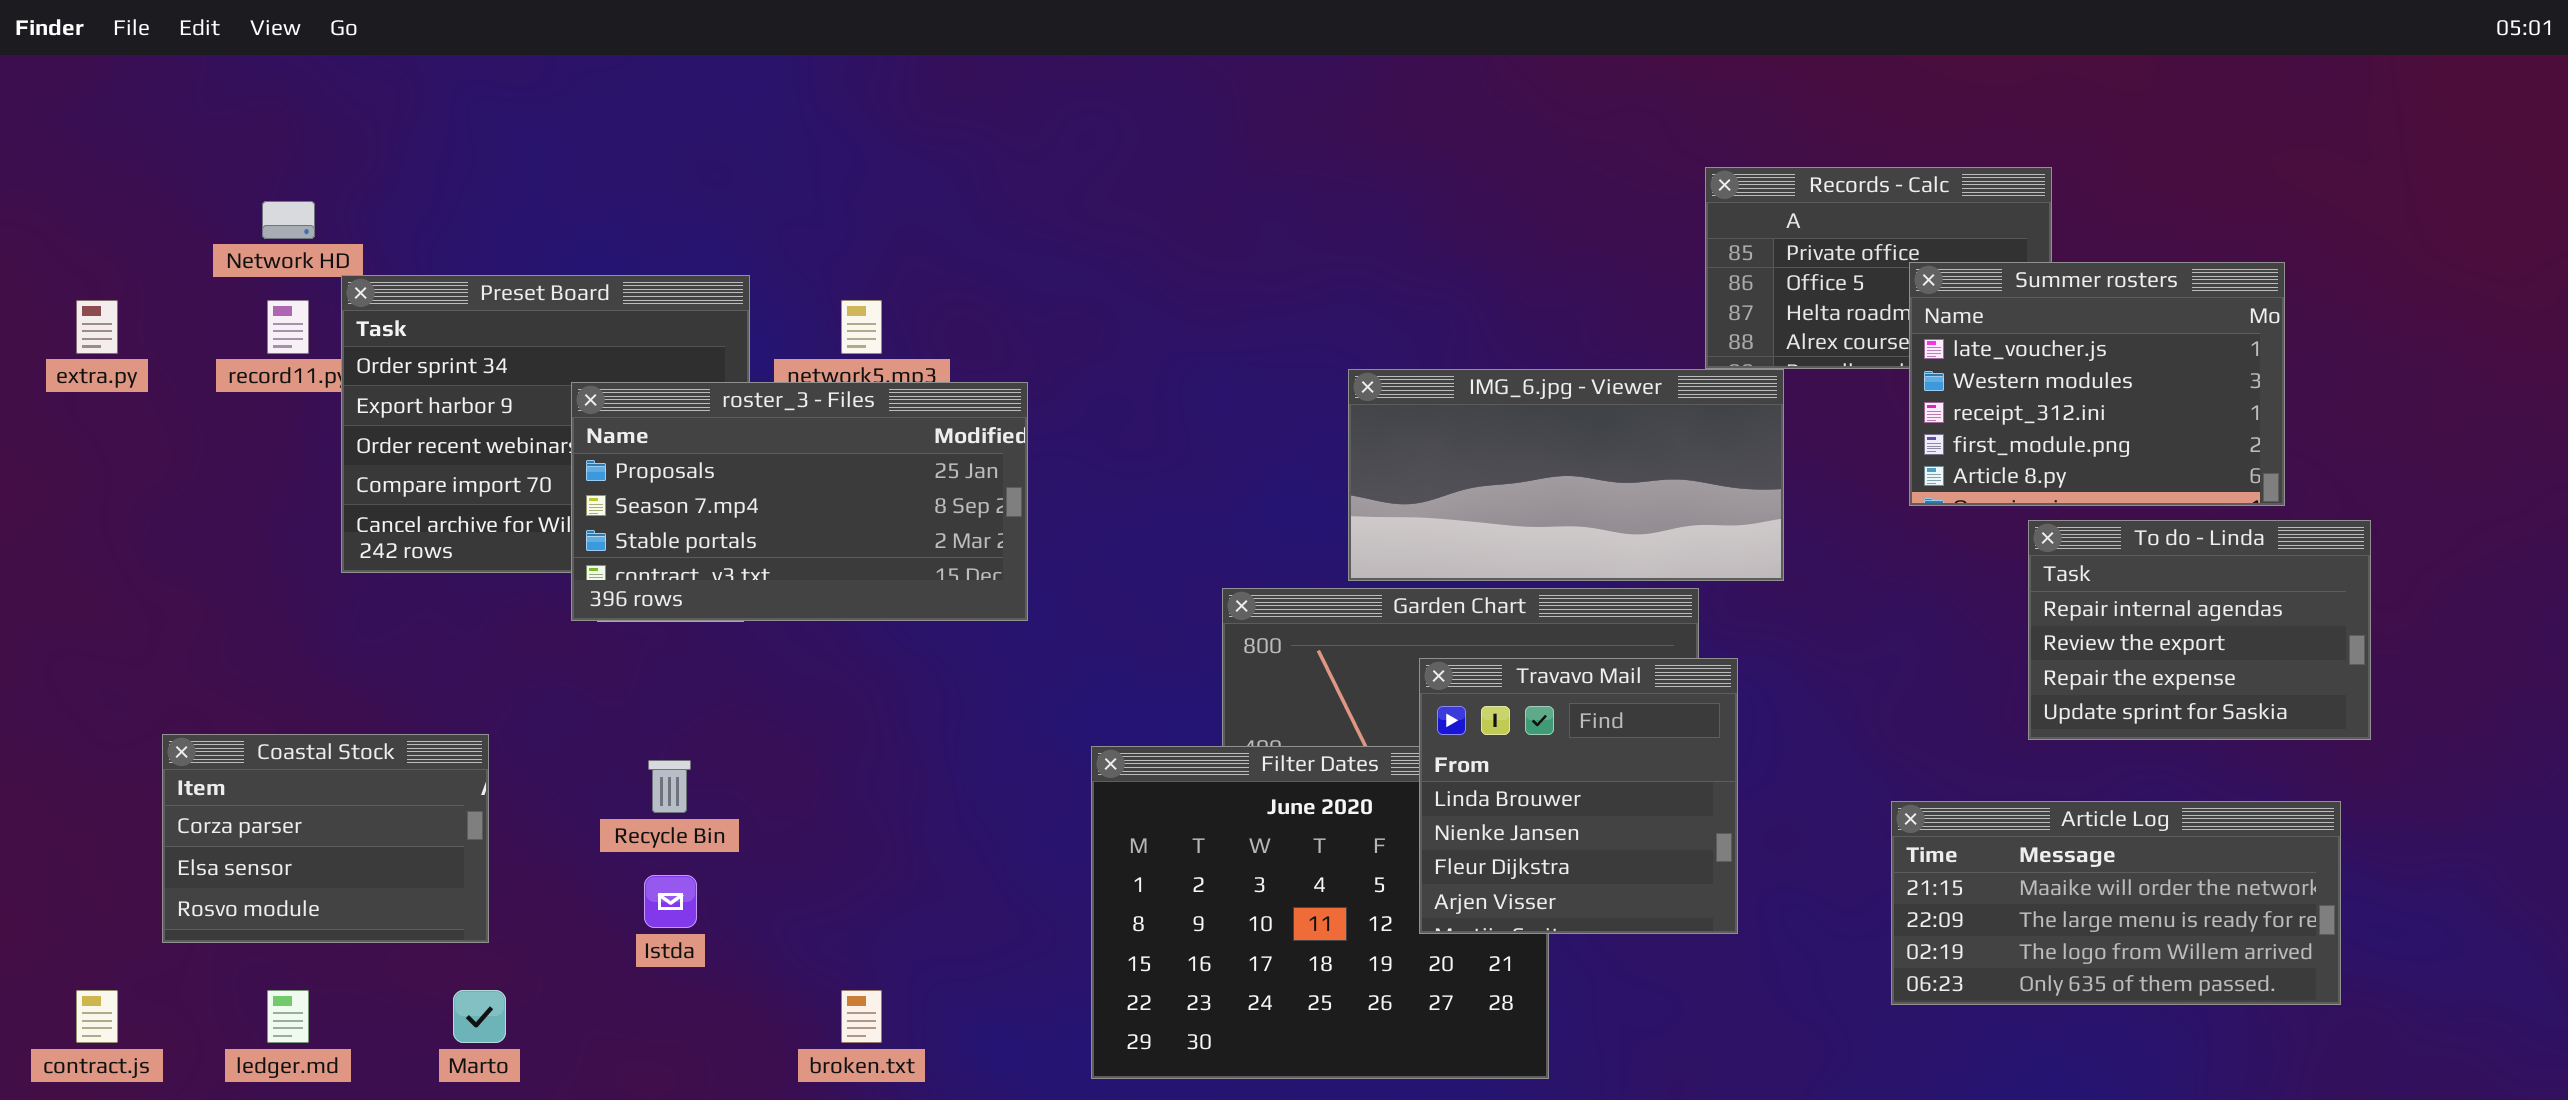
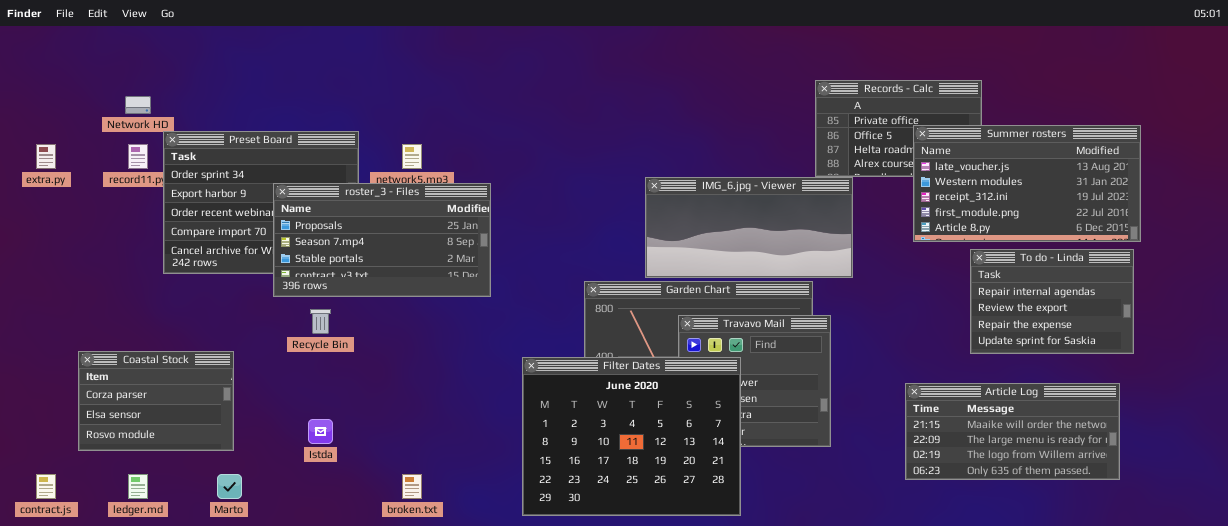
Summer rosters: [1909,262,2285,506] -> [913,125,1141,242], resized
Filter Dates: [1091,746,1549,1079] -> [522,357,741,516], raised
Recycle Bin: [648,760,691,813] -> [310,309,331,334], moved

